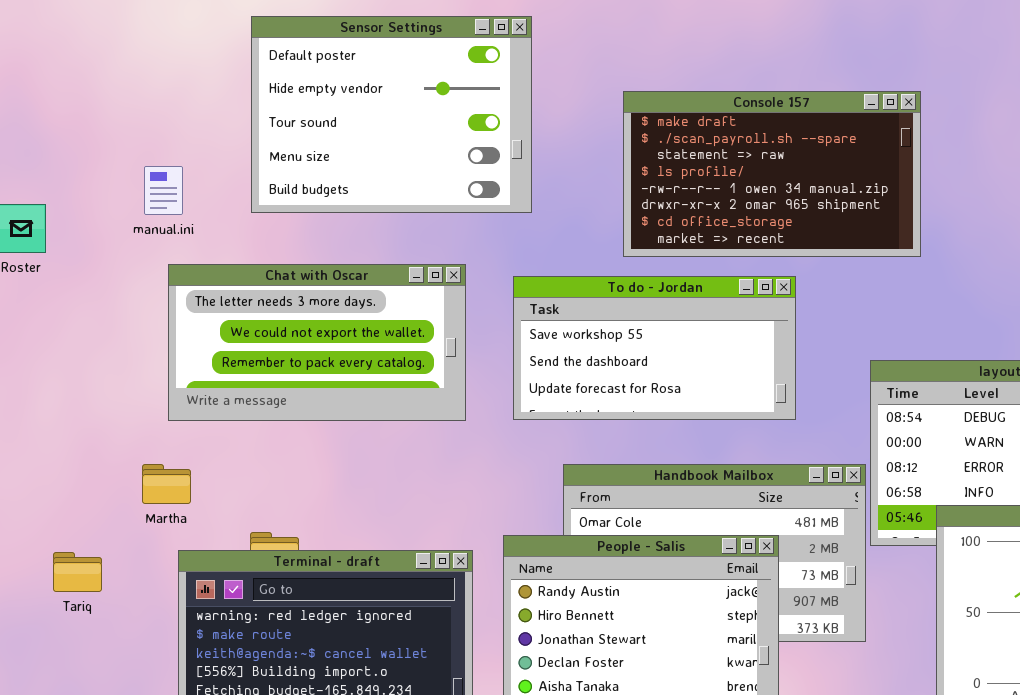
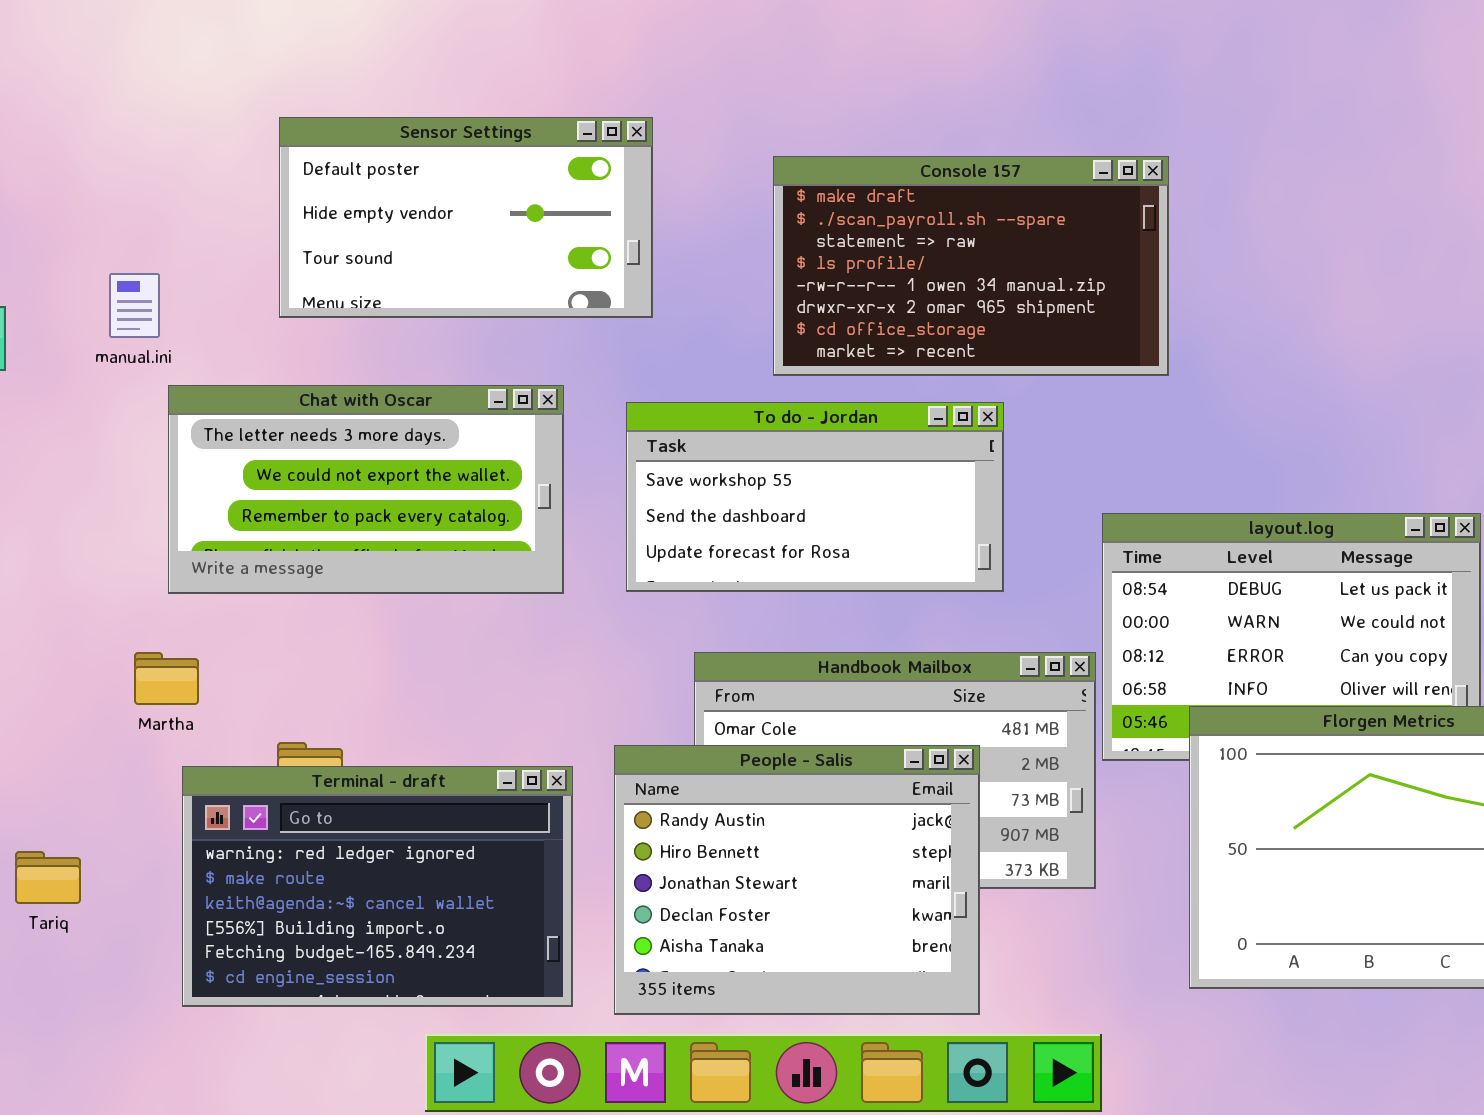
Sensor Settings: [251,16,532,213] -> [279,117,653,318], resized
manual.ini: [144,166,183,215] -> [109,273,160,338], moved
Tariq: [53,552,102,592] -> [15,851,81,904], moved

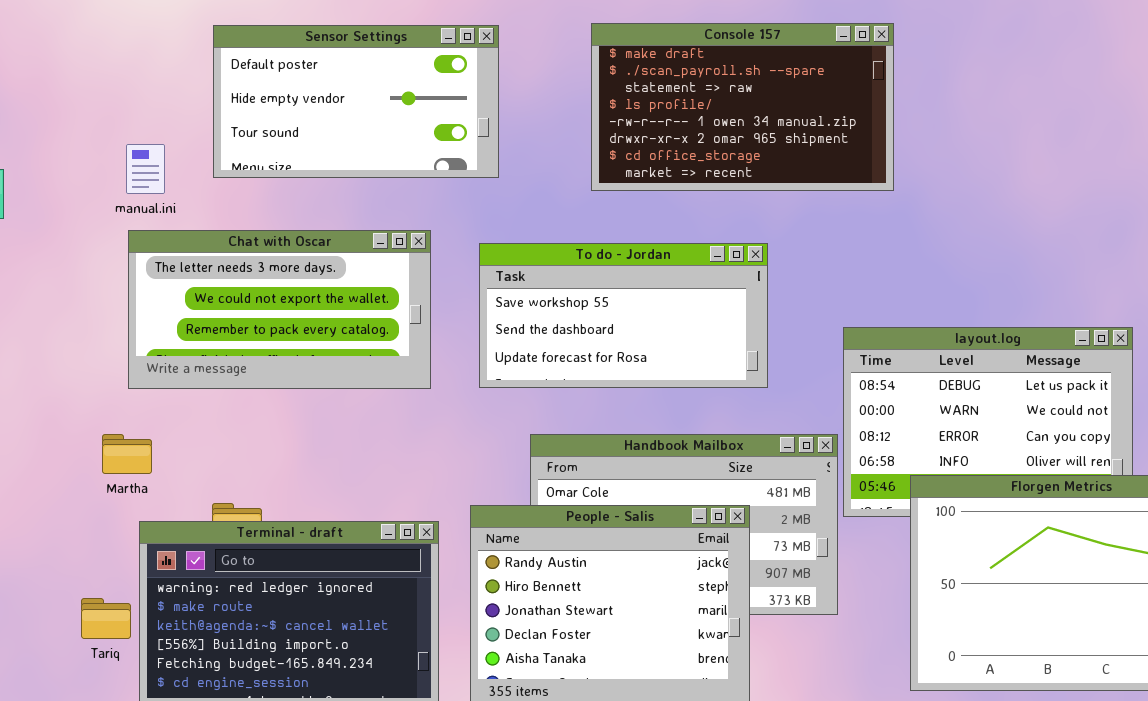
Console 157: [773,156,1169,376] -> [591,23,894,191], moved
manual.ini: [109,273,160,338] -> [126,144,165,194], moved
Tariq: [15,851,81,904] -> [81,598,131,639], moved

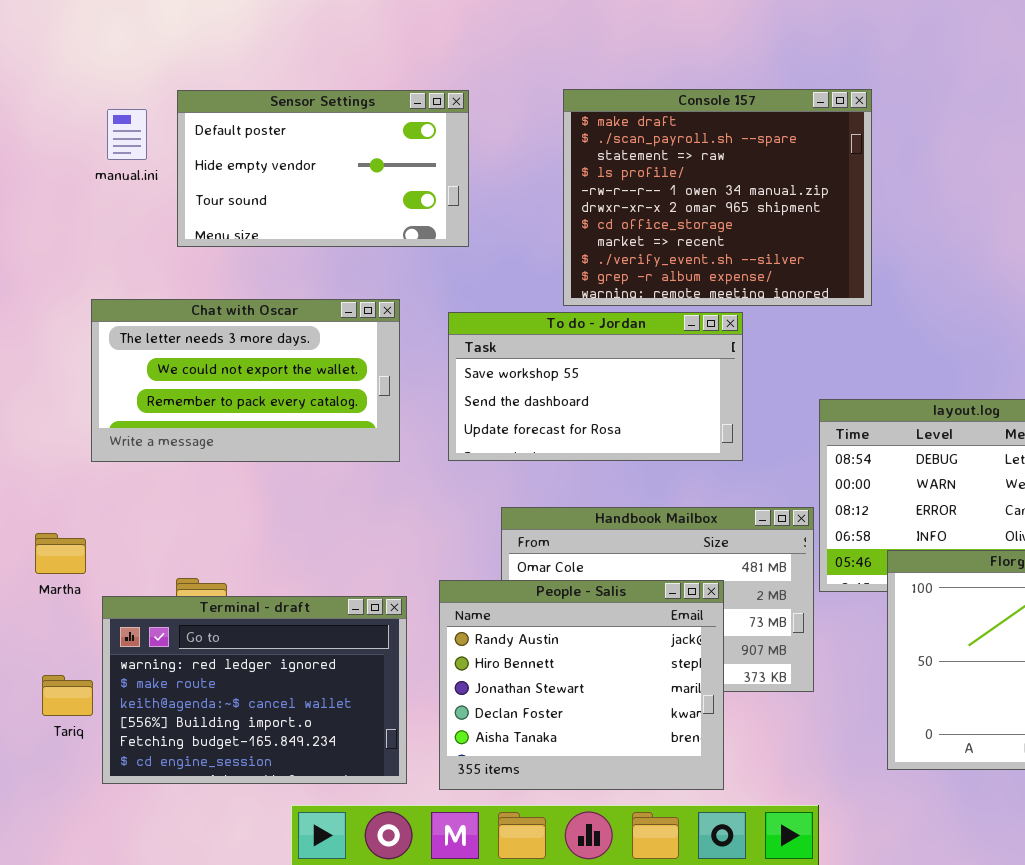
Console 157: [591,23,894,191] -> [563,89,872,306], resized
manual.ini: [126,144,165,194] -> [107,109,147,160], moved
Martha: [102,434,152,474] -> [35,533,86,574], moved

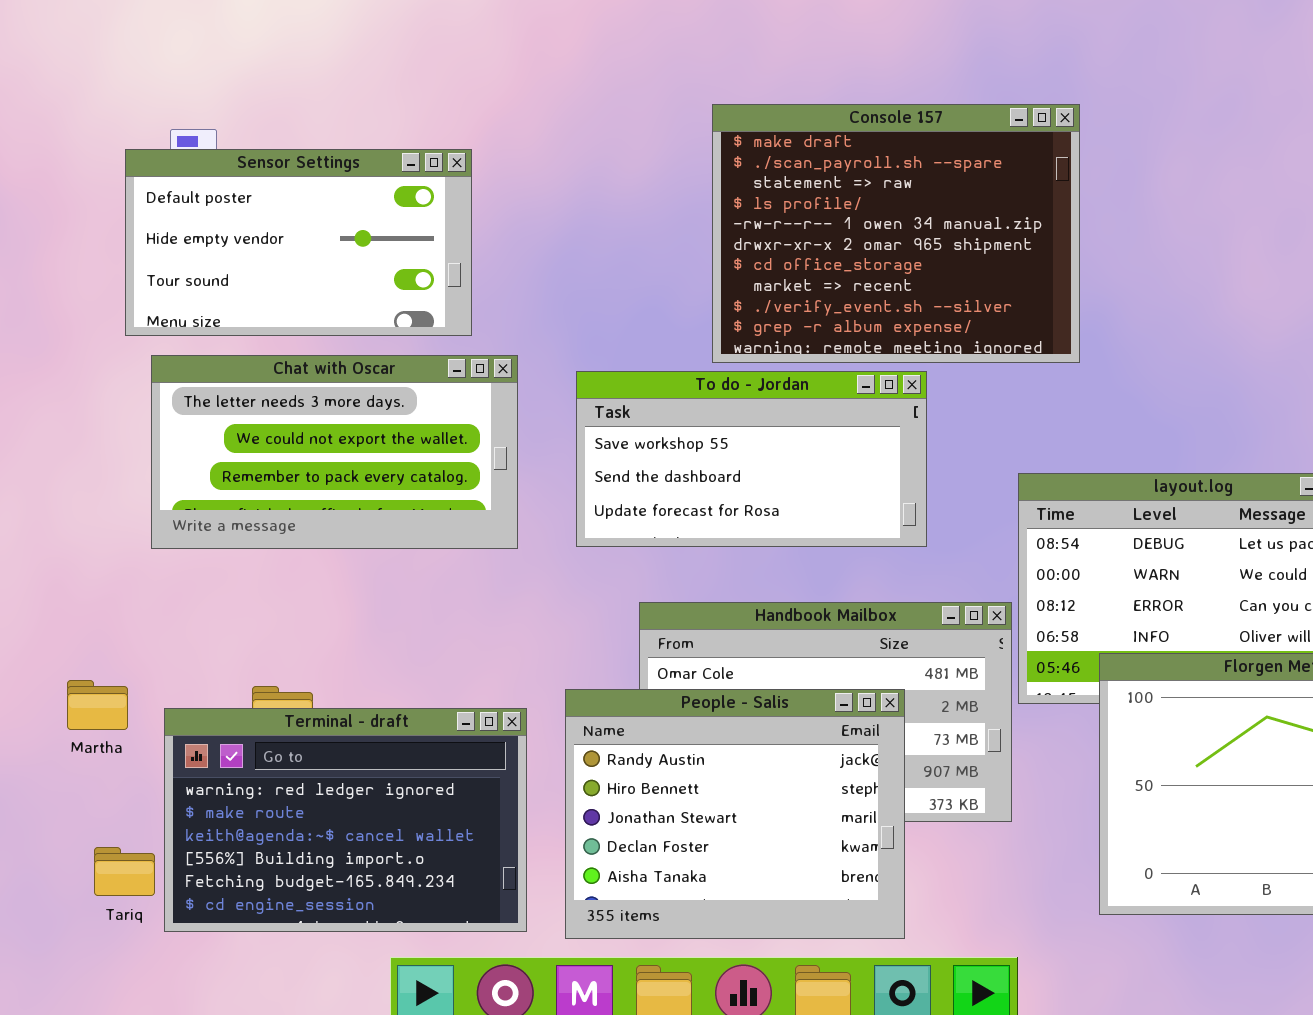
Sensor Settings: [177,90,469,247] -> [125,149,472,336], moved
Martha: [35,533,86,574] -> [67,680,128,730], moved
Tariq: [42,675,93,716] -> [94,847,155,896], moved

